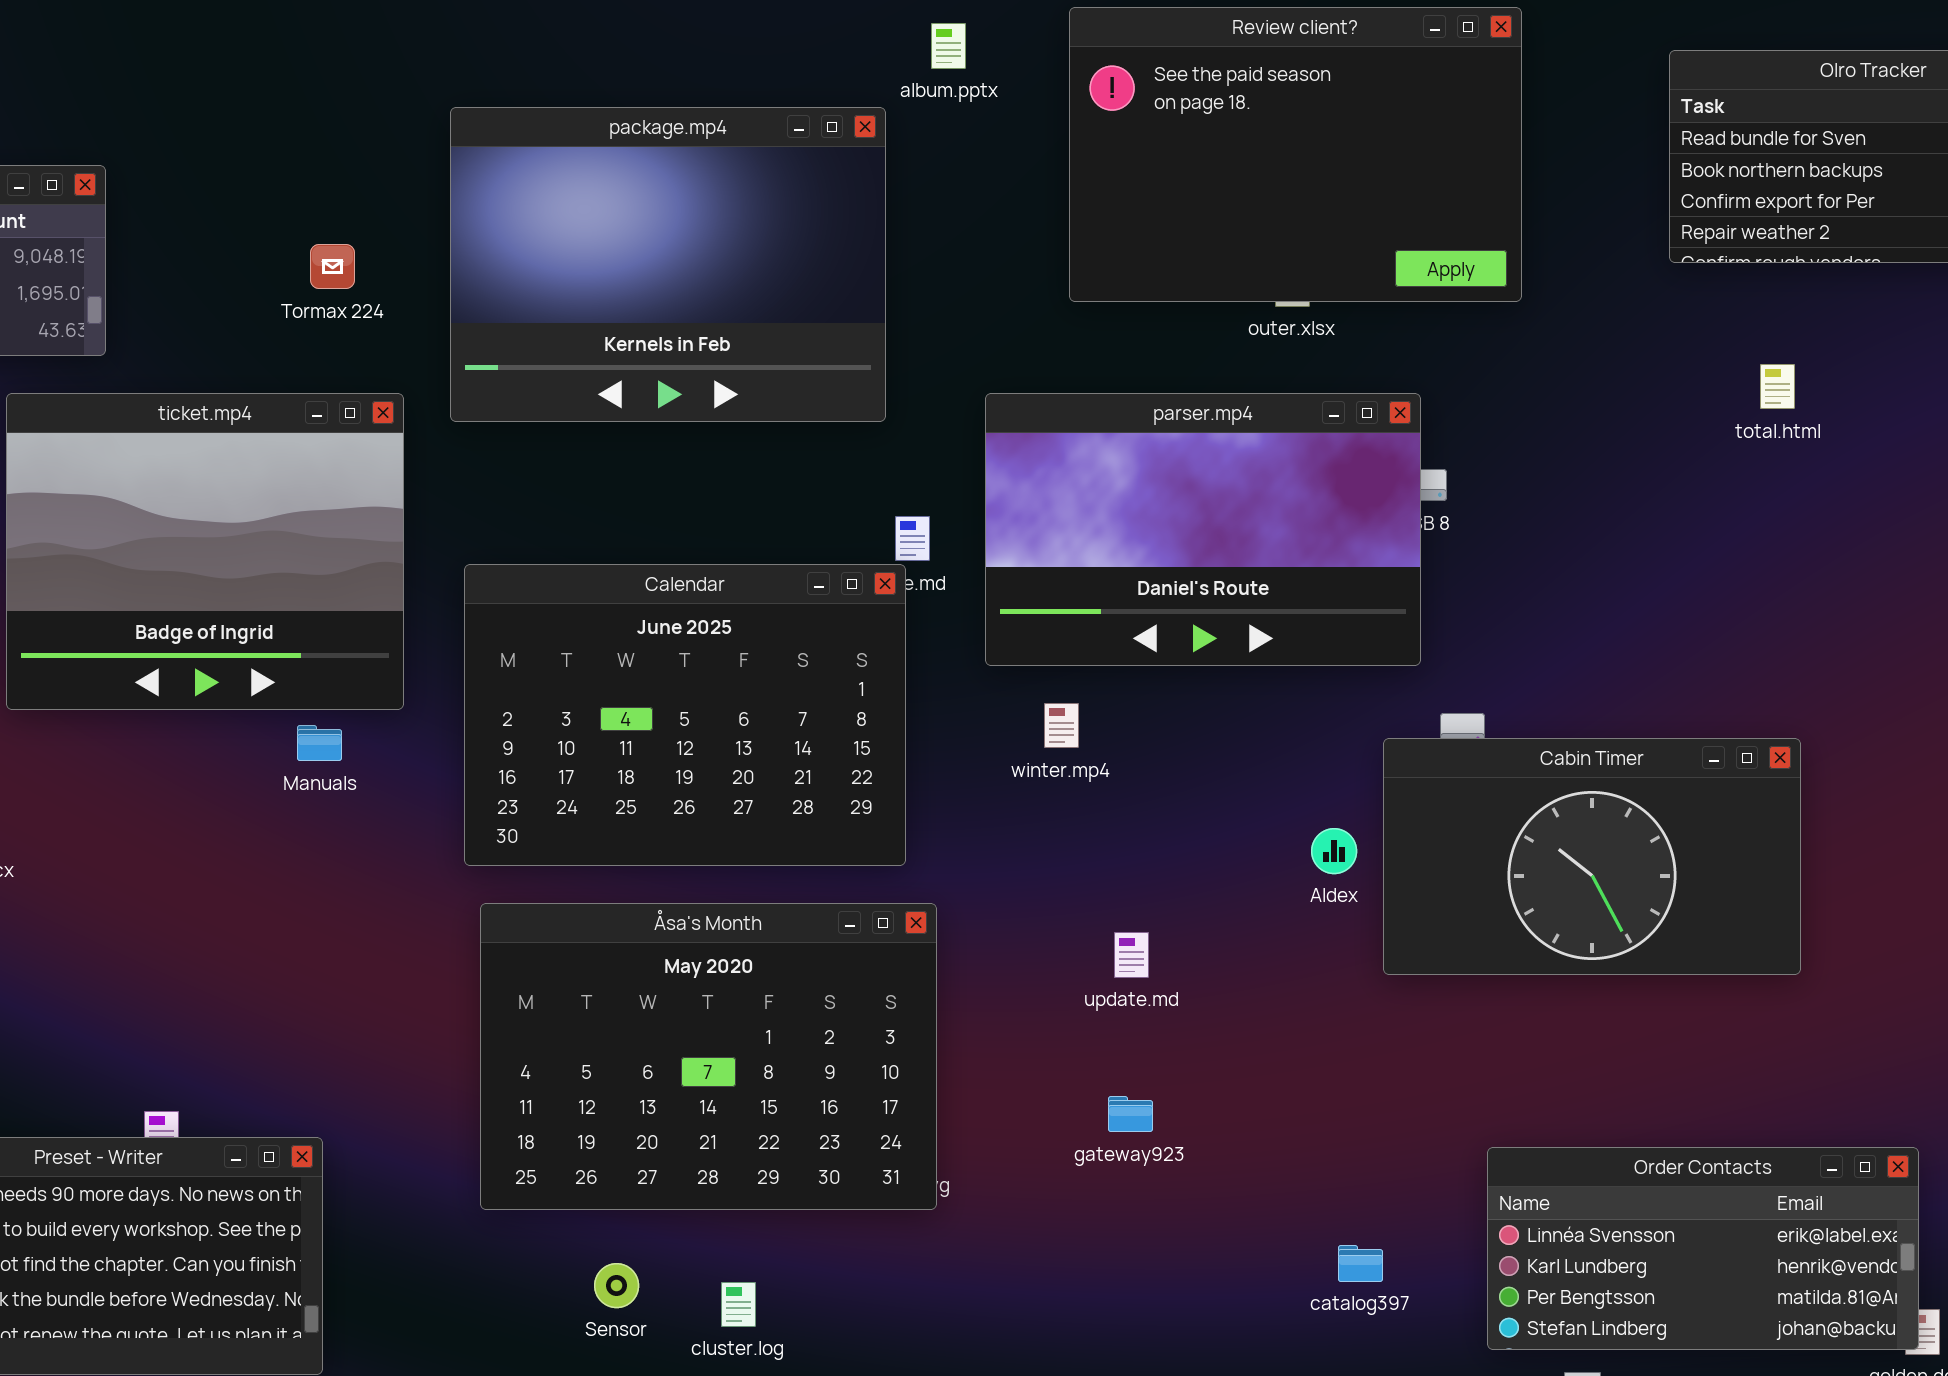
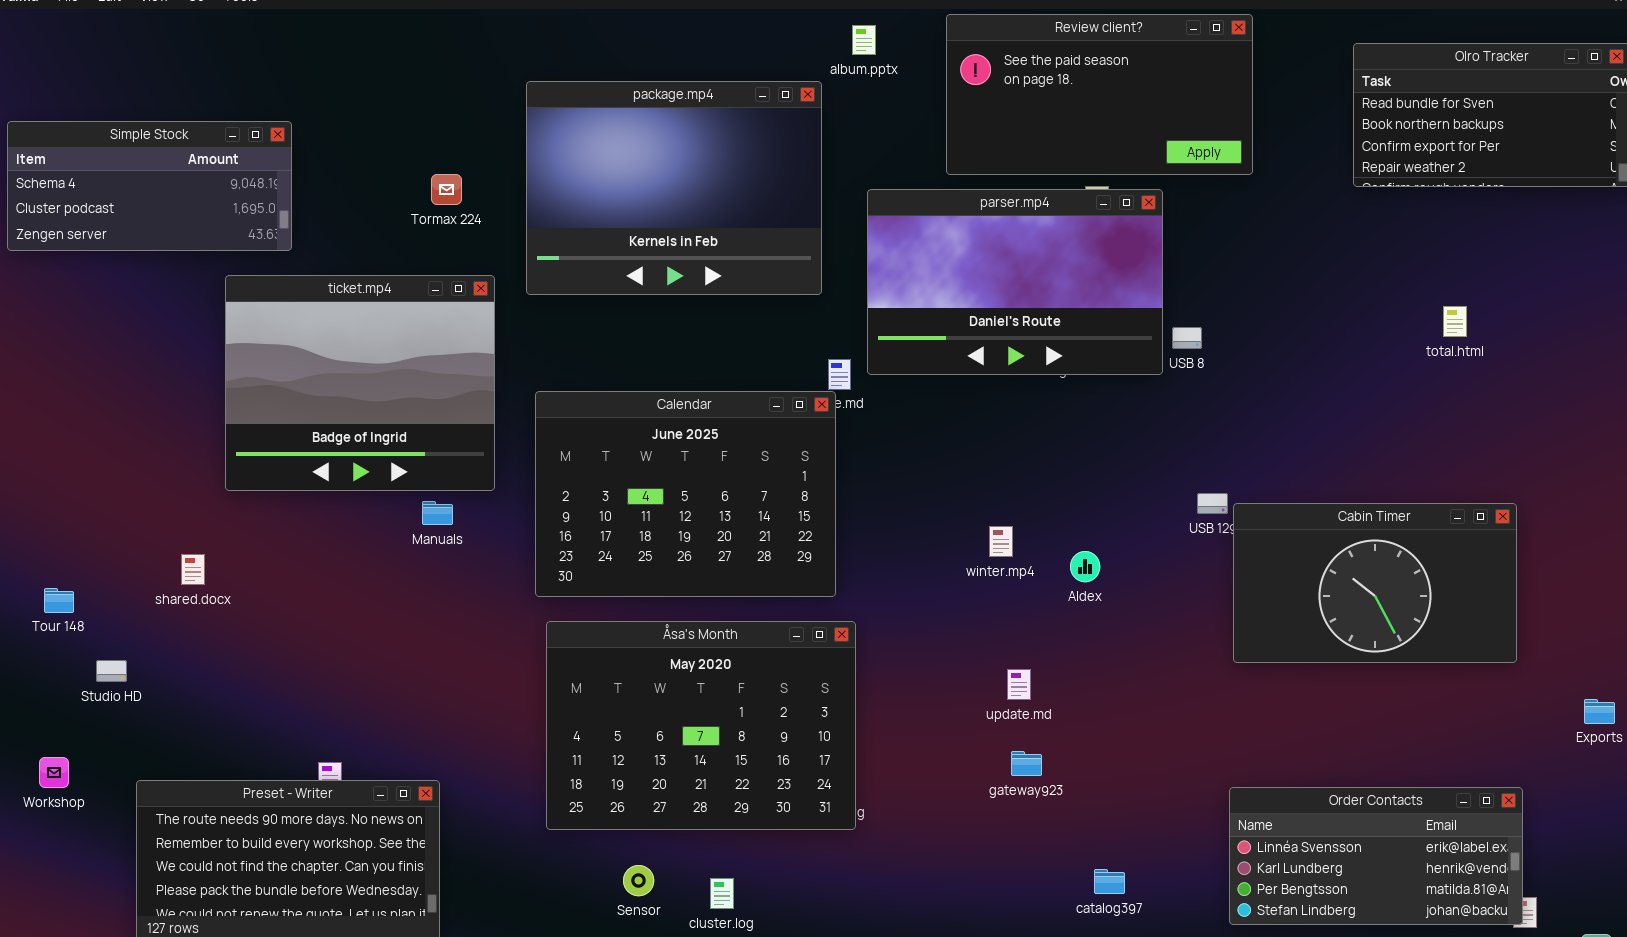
Review client?: [1069,7,1522,302] -> [946,14,1253,175], resized
total.html: [1760,364,1795,409] -> [1443,306,1467,337], moved
parser.mp4: [985,393,1421,666] -> [867,189,1163,375], moved
winter.mp4: [1044,703,1079,748] -> [989,526,1013,557], moved
Cabin Timer: [1383,738,1801,975] -> [1233,503,1517,663], moved
Aldex: [1311,828,1357,874] -> [1070,551,1100,582], moved
update.md: [1114,932,1149,978] -> [1007,669,1031,700], moved
gateway923: [1108,1096,1153,1132] -> [1011,751,1042,776], moved
catalog397: [1338,1245,1383,1282] -> [1094,869,1125,894], moved

